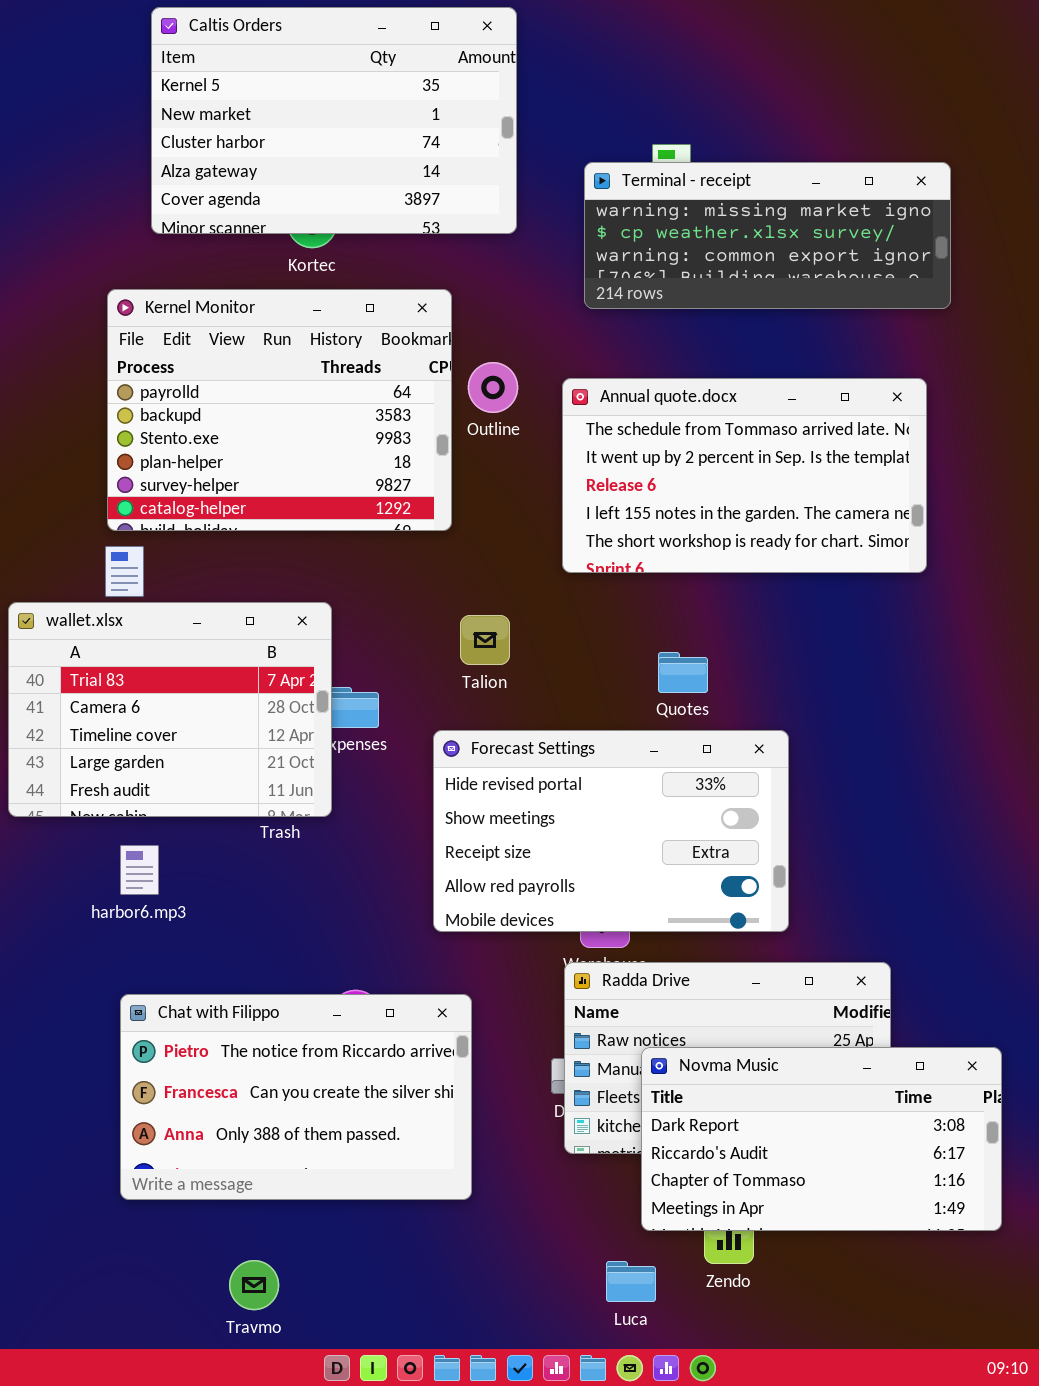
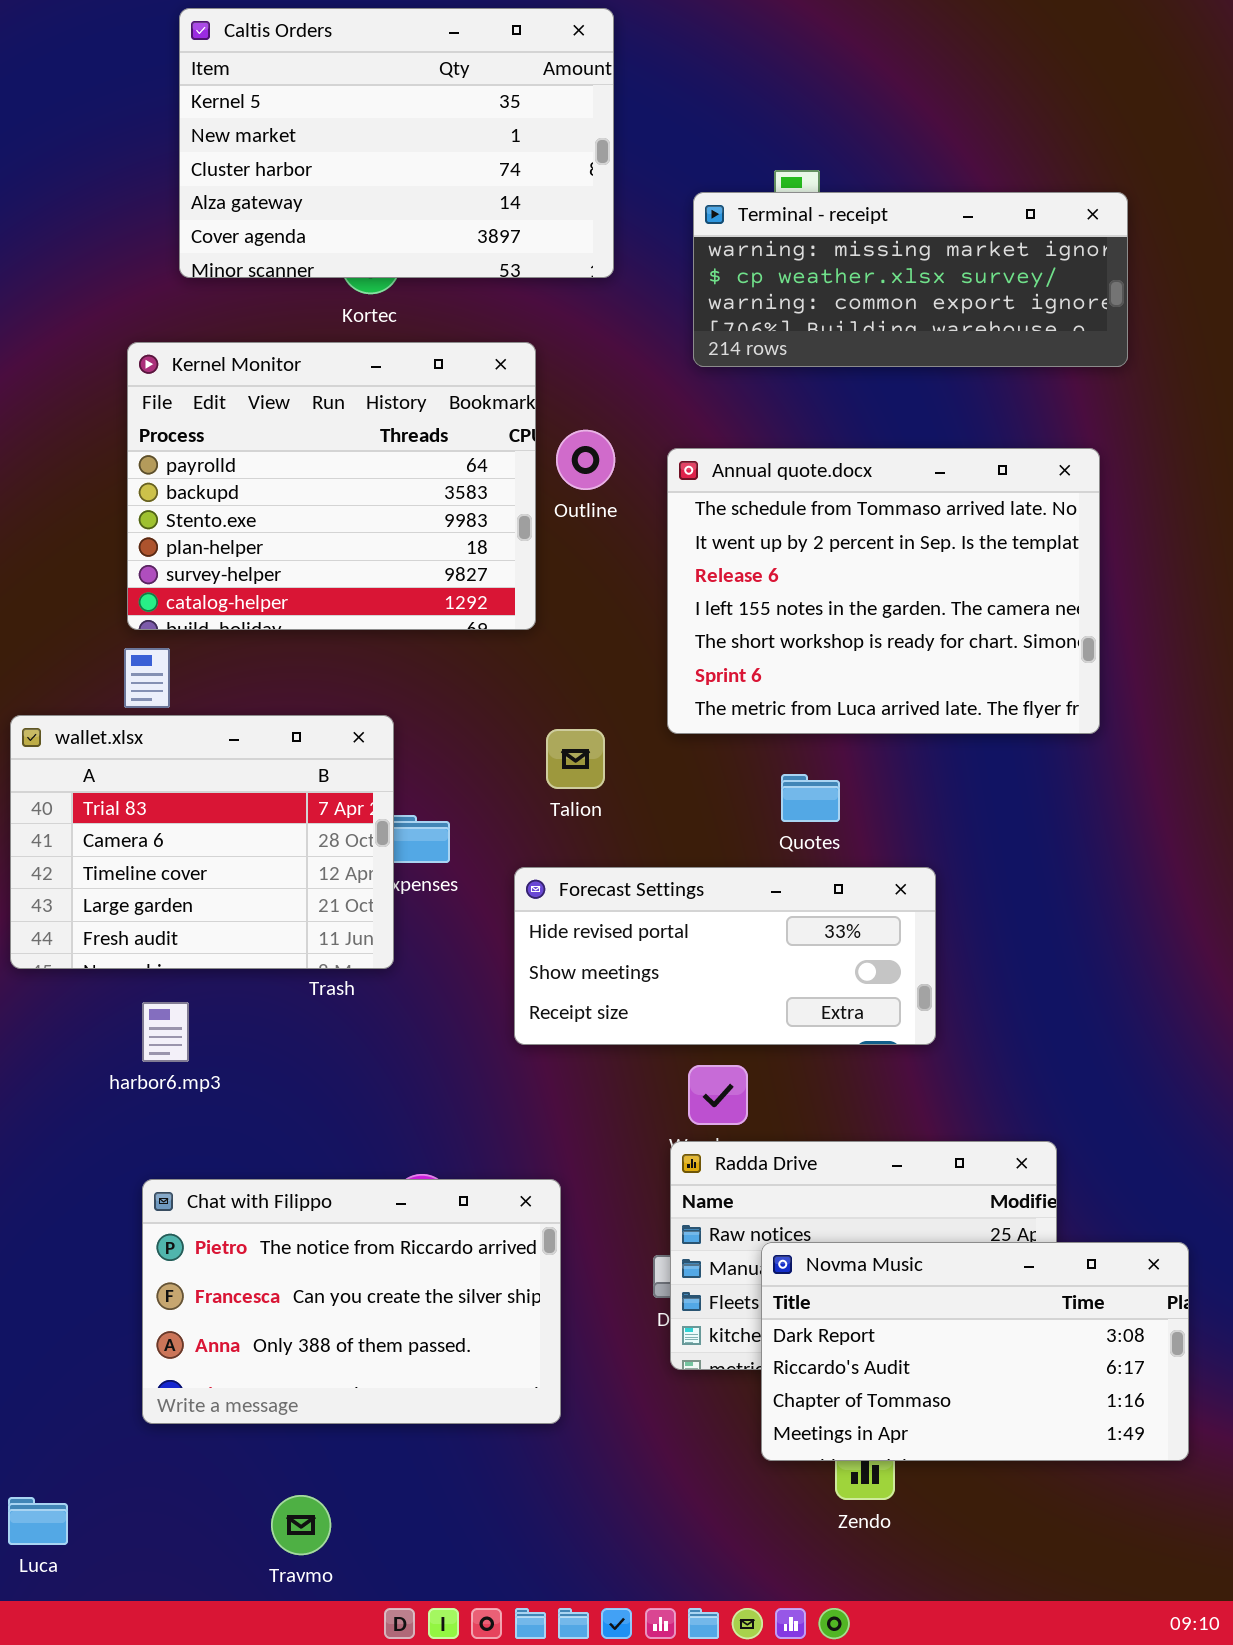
Annual quote.docx: [562,378,927,573] -> [667,448,1100,734], resized
Forecast Settings: [433,730,789,932] -> [514,867,936,1045], resized
Luca: [606,1261,656,1302] -> [8,1497,68,1545], moved

